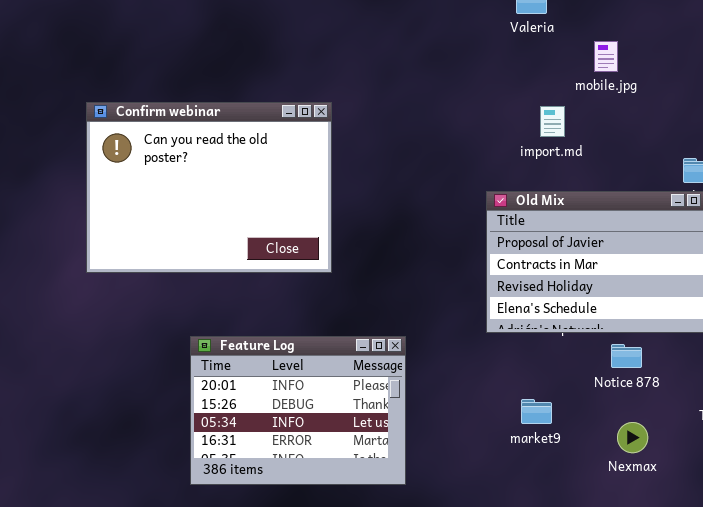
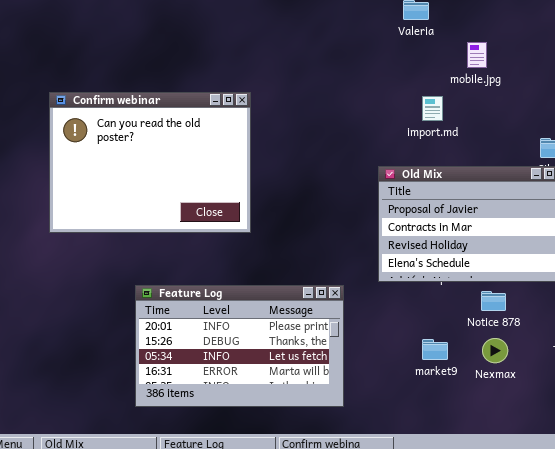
Feature Log: [190,336,406,485] -> [135,285,344,407], resized
market9: [521,399,552,424] -> [422,339,448,360], moved
Nexmax: [617,422,648,453] -> [482,338,508,363], moved

